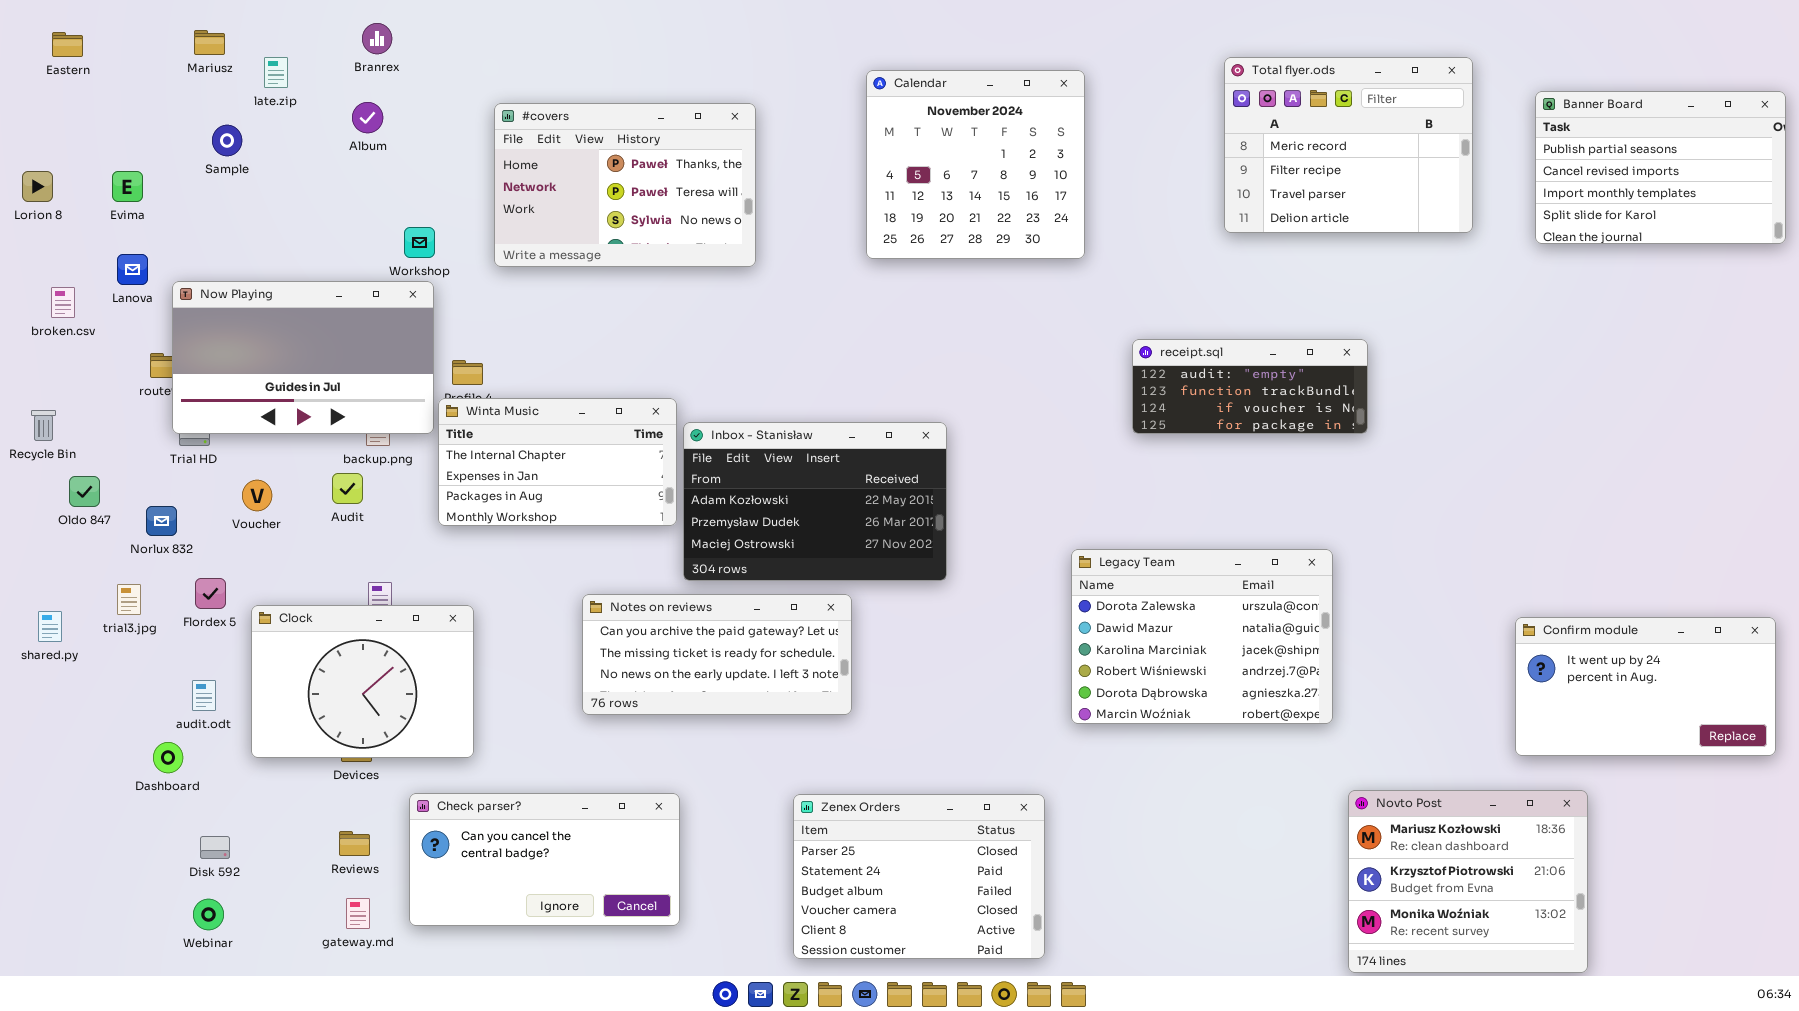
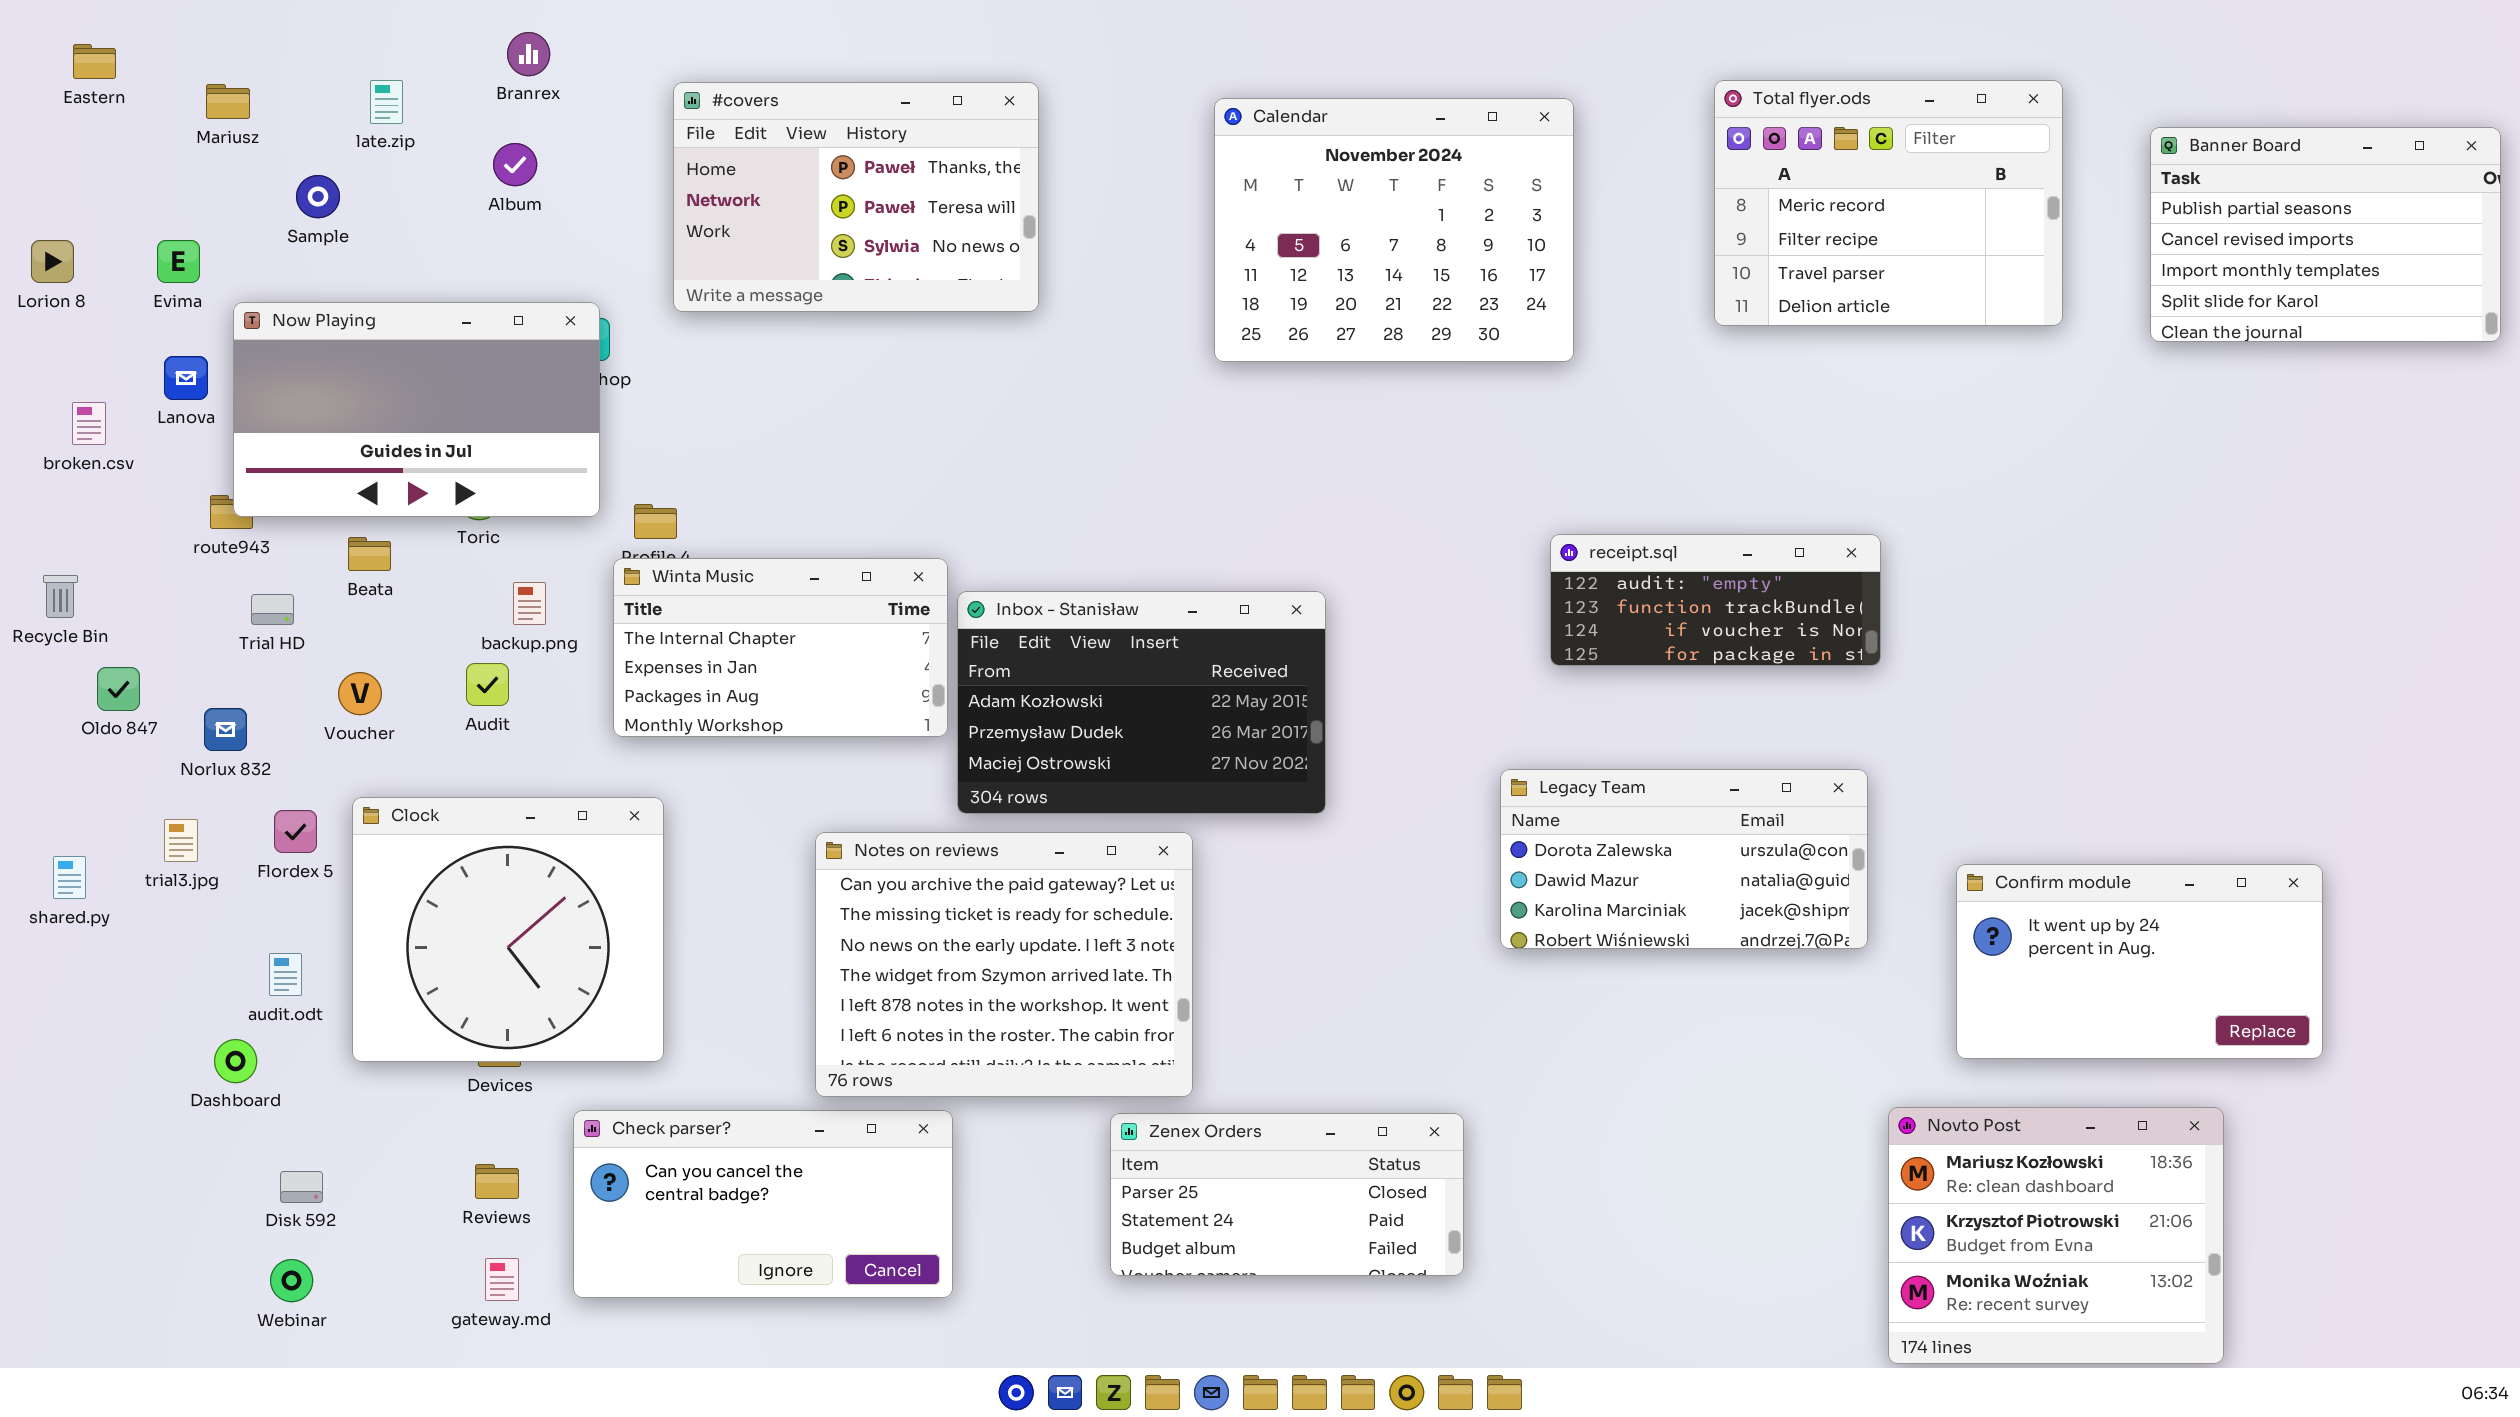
Mariusz: [194,30,225,55] -> [206,84,250,119], moved
Calendar: [866,70,1085,259] -> [1214,98,1574,362], resized
#covers: [494,103,756,267] -> [673,82,1039,312], moved
Now Playing: [172,281,434,434] -> [233,302,600,517], moved
receipt.sql: [1132,339,1368,434] -> [1550,534,1881,666], moved
Legacy Team: [1071,549,1333,724] -> [1500,769,1868,949], resized
Notes on reviews: [582,594,852,715] -> [815,832,1193,1097], resized
Clock: [251,605,474,758] -> [352,797,664,1062], resized
Confirm module: [1515,617,1776,756] -> [1956,864,2323,1059], moved
Zenex Orders: [793,794,1045,959] -> [1110,1113,1464,1276], resized

